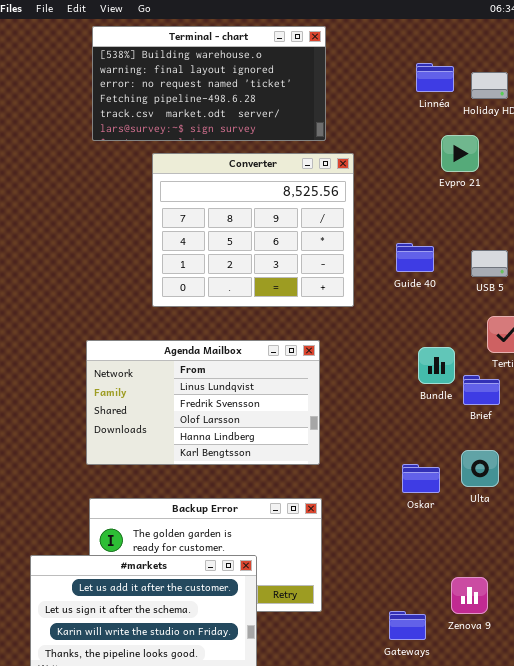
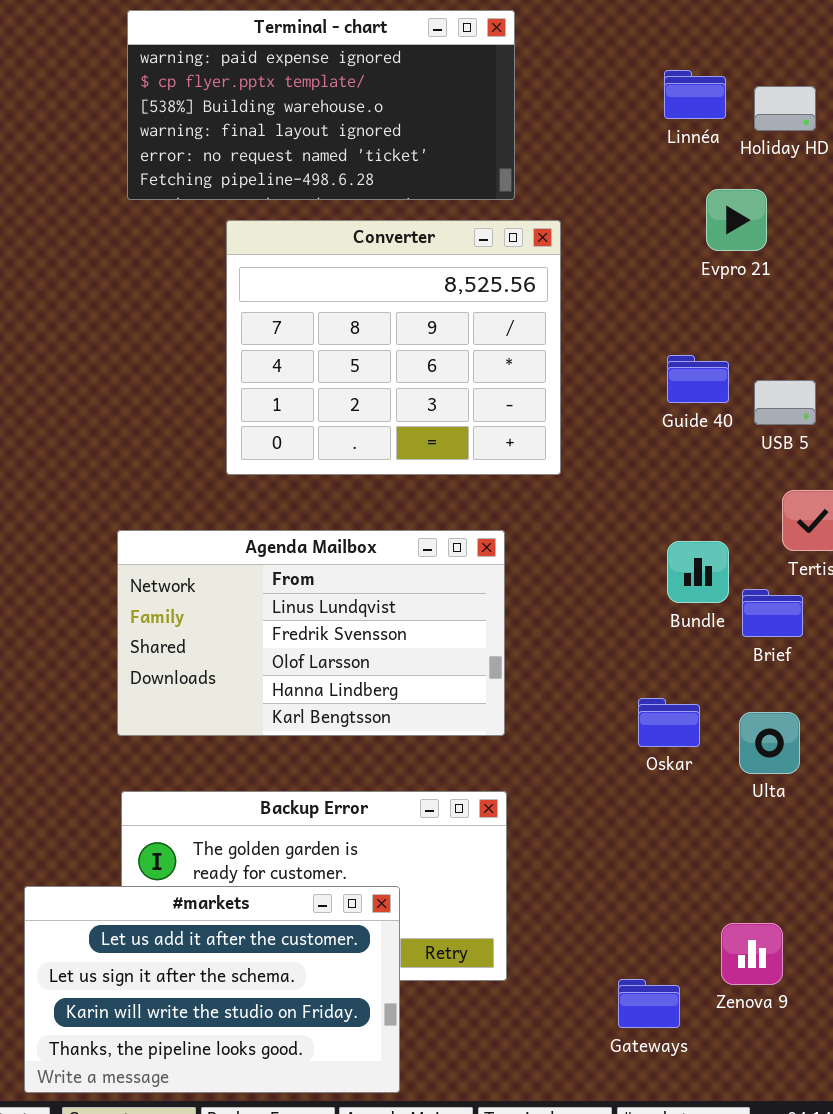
Terminal - chart: [92,26,326,141] -> [127,10,515,200], scrolled up 2 rows
Guide 40: [396,243,434,272] -> [667,355,729,403], moved
Oskar: [402,464,440,493] -> [638,698,700,747], moved

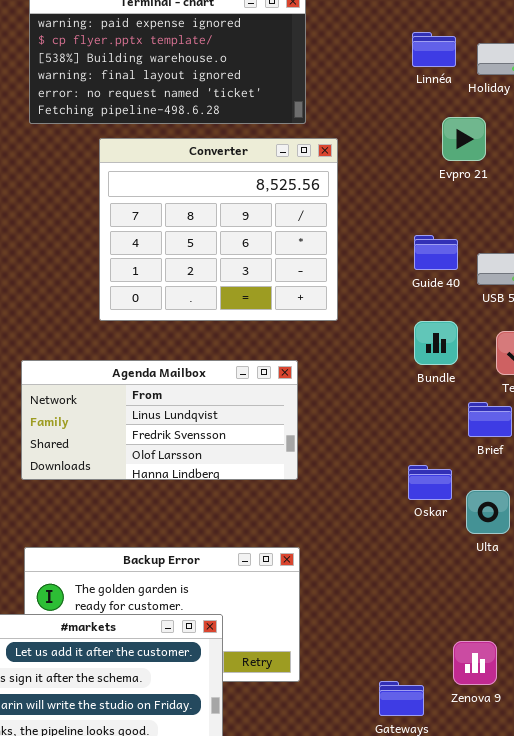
Agenda Mailbox: [117,530,505,736] -> [21,360,298,480], resized
Bundle: [667,541,729,603] -> [414,321,458,365], moved
Oskar: [638,698,700,747] -> [408,465,452,500], moved

